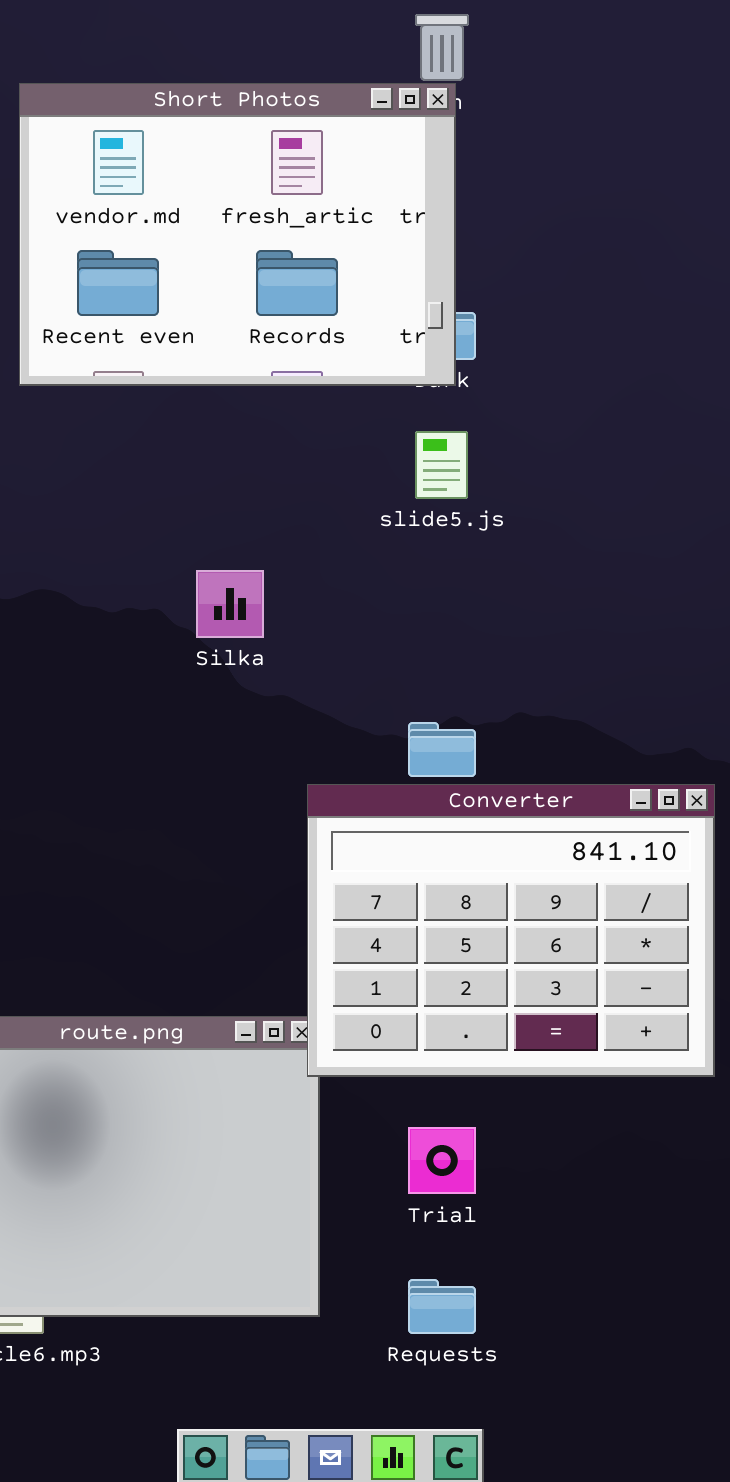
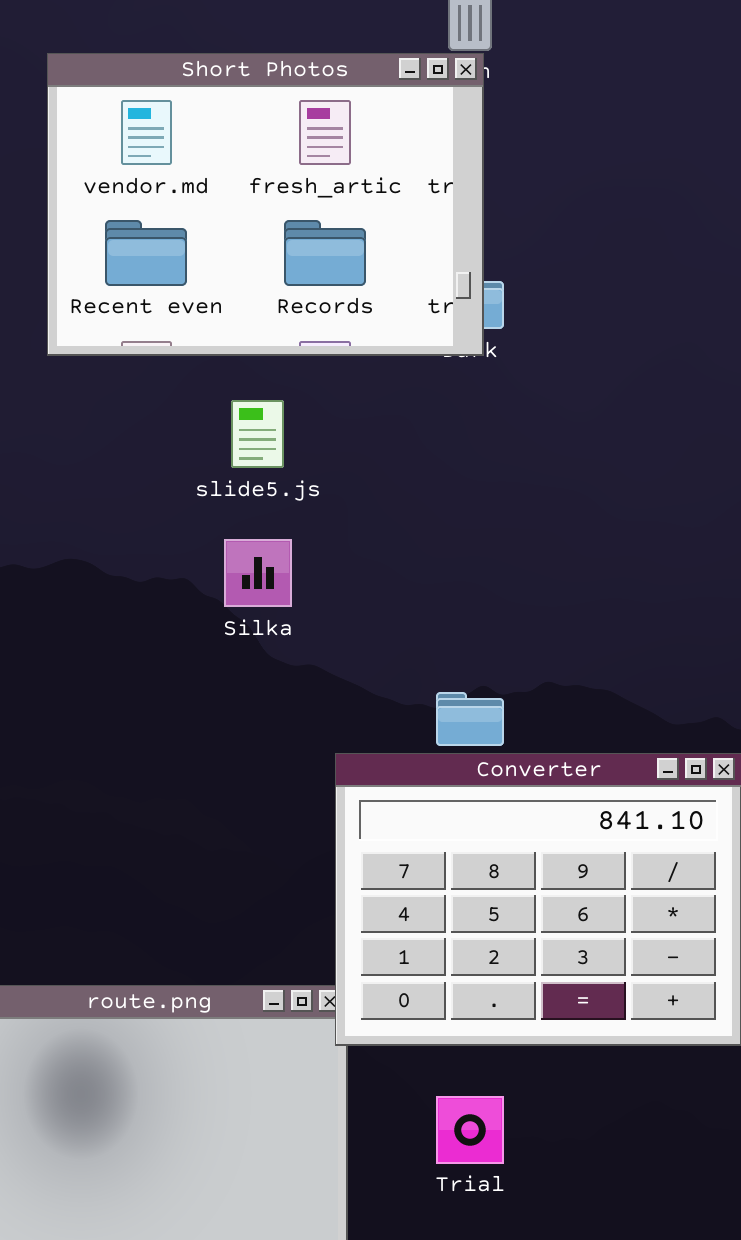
slide5.js: [415,431,468,499] -> [231,400,284,468], moved

